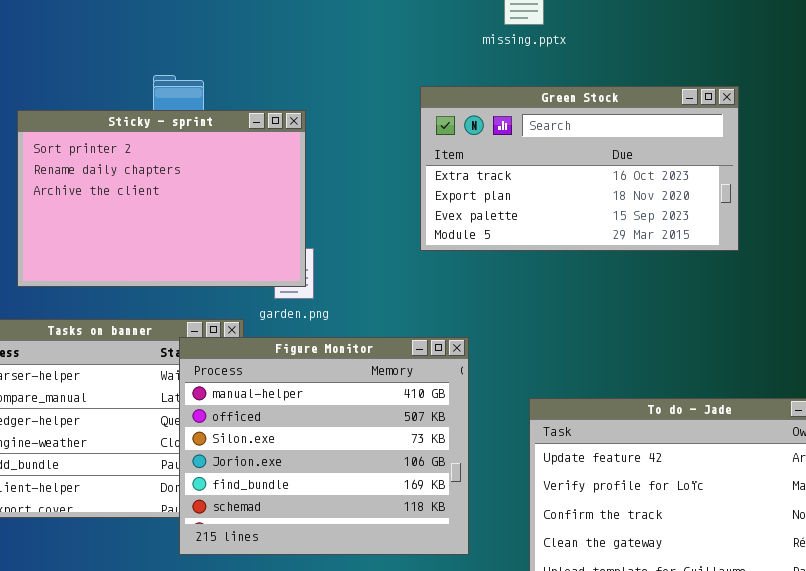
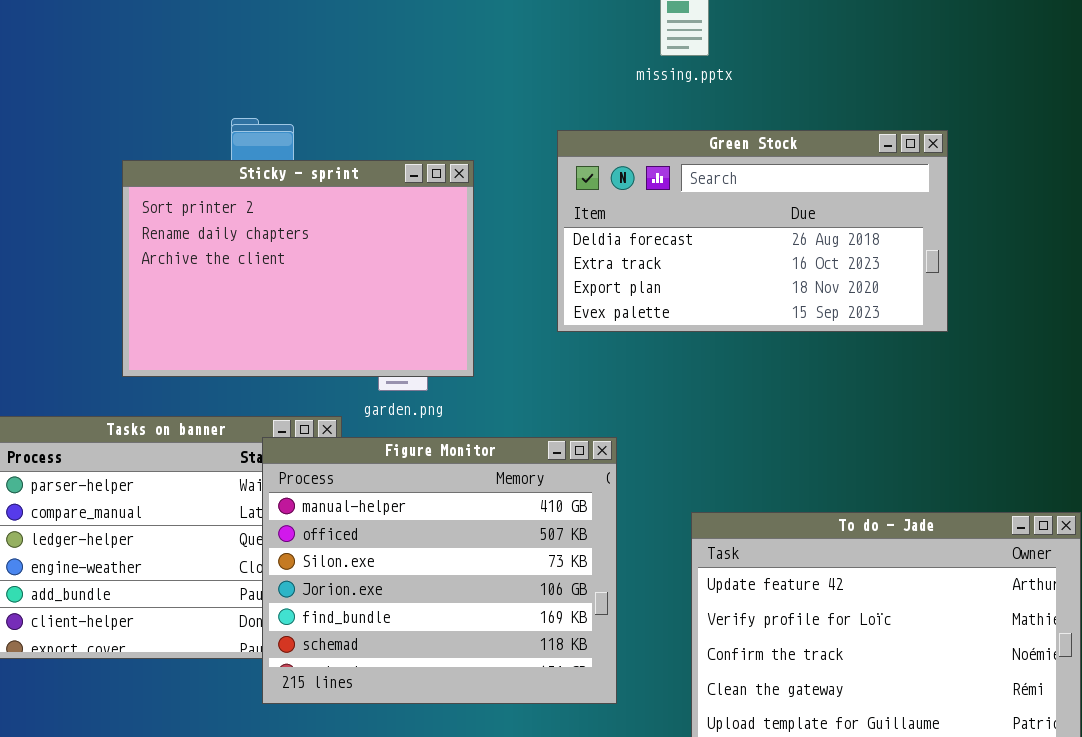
Green Stock: [420,86,739,251] -> [557,130,948,332], scrolled up 1 row
Sticky - sprint: [17,110,306,287] -> [122,160,474,377], moved

